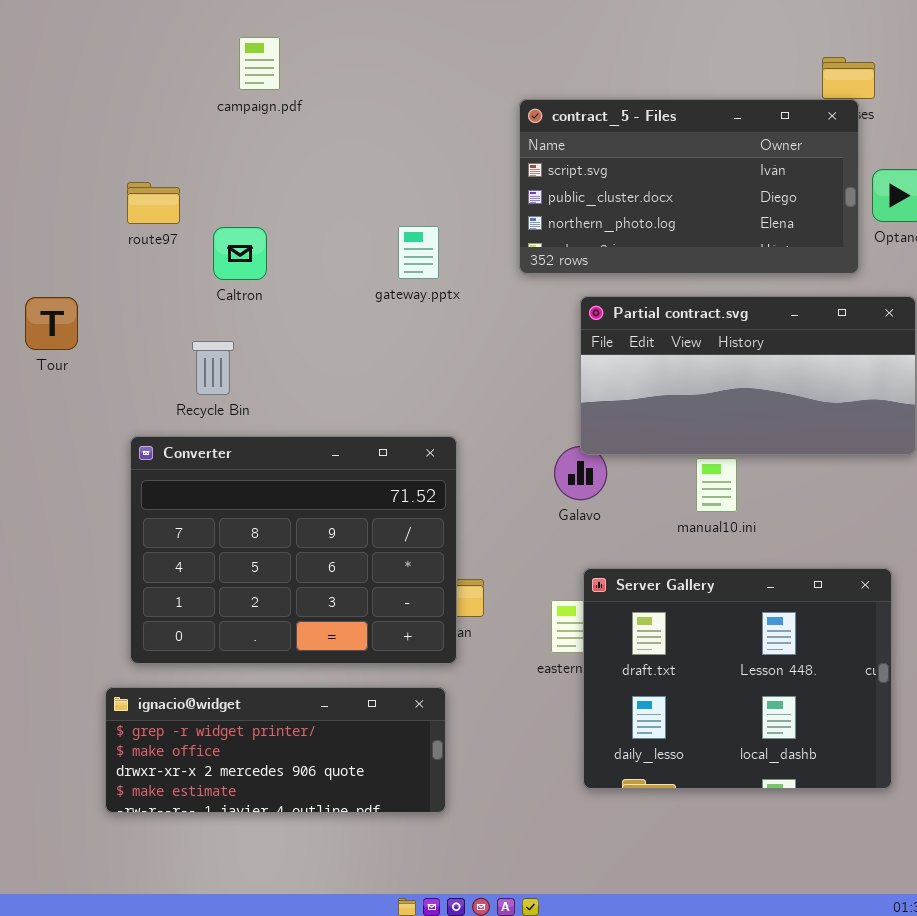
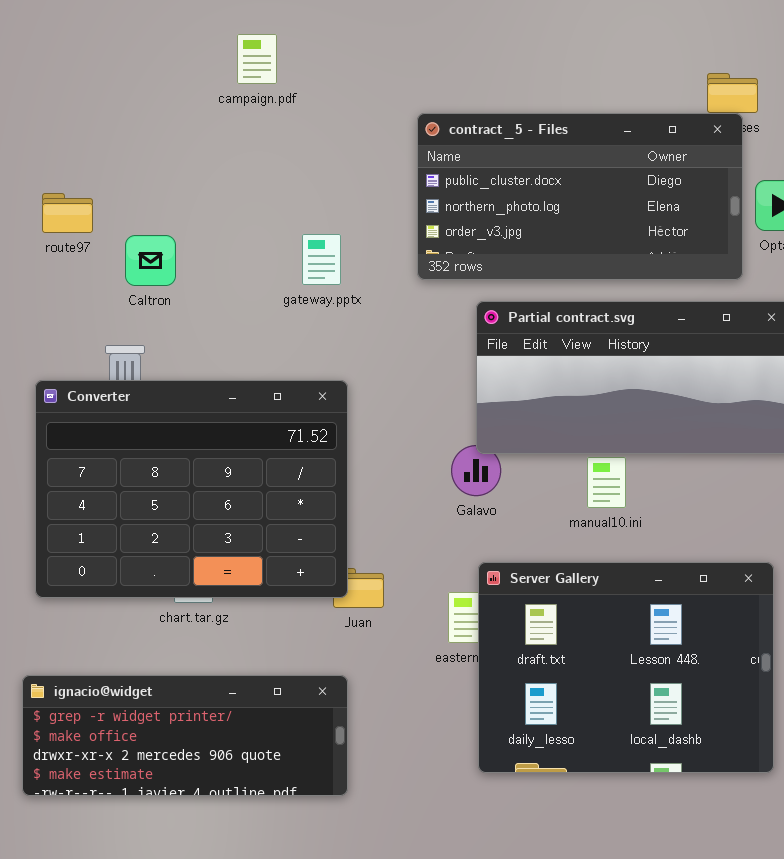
campaign.pdf: [239,37,280,90] -> [237,34,277,84], moved
contract_5 - Files: [519,99,859,274] -> [417,113,743,280], scrolled down 1 row
Converter: [130,436,457,664] -> [35,380,348,598], moved

